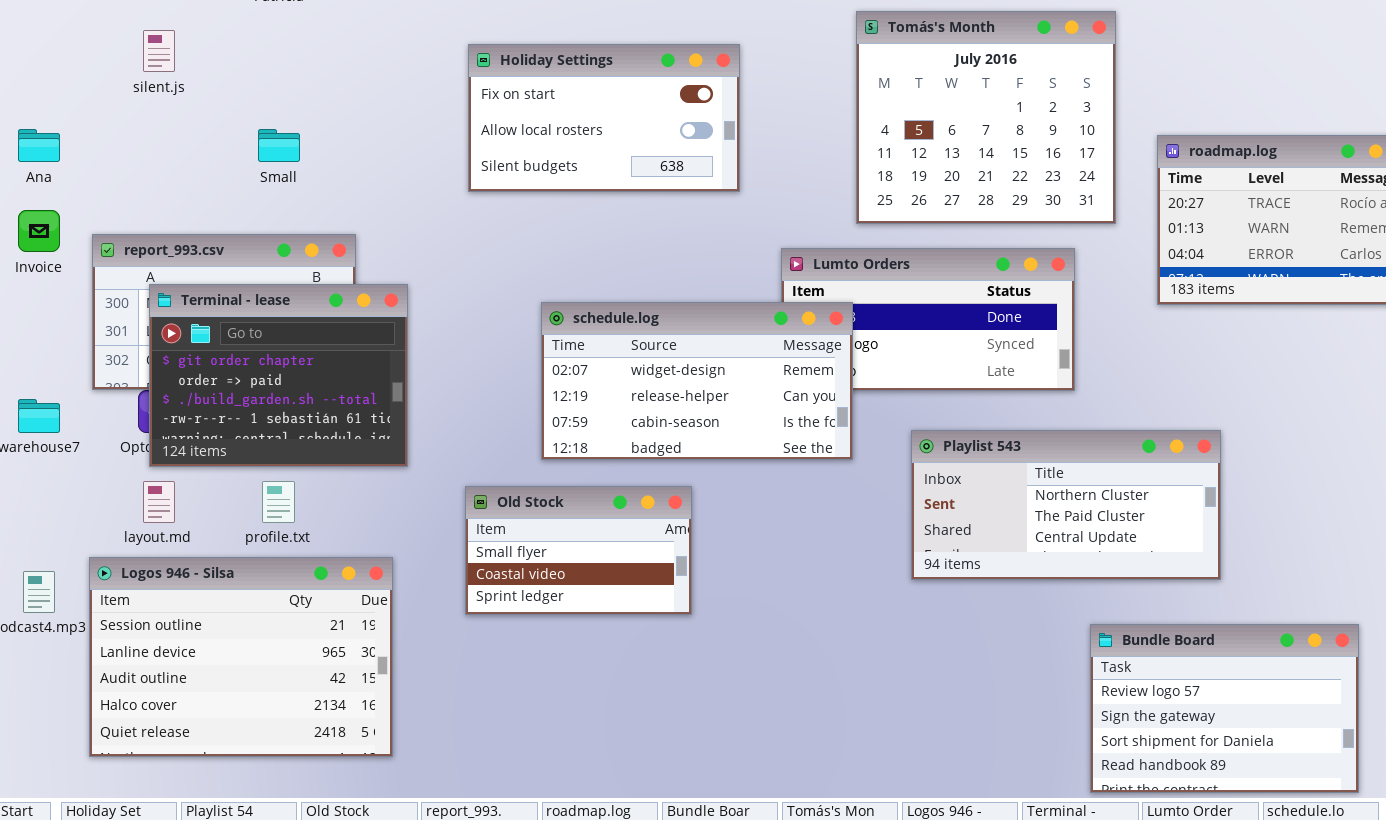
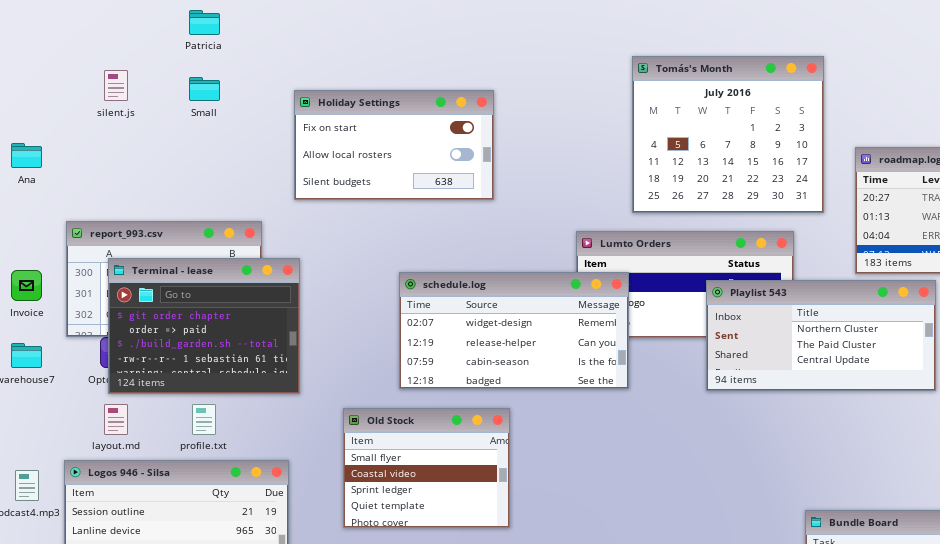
Holiday Settings: [468,44,740,192] -> [294,90,494,200], moved
Small: [258,129,300,162] -> [189,77,220,101], moved
Invoice: [18,210,60,252] -> [11,270,42,301], moved
Playlist 543: [911,430,1221,580] -> [706,280,936,391], moved
Old Stock: [465,486,692,615] -> [343,408,510,528], resized

